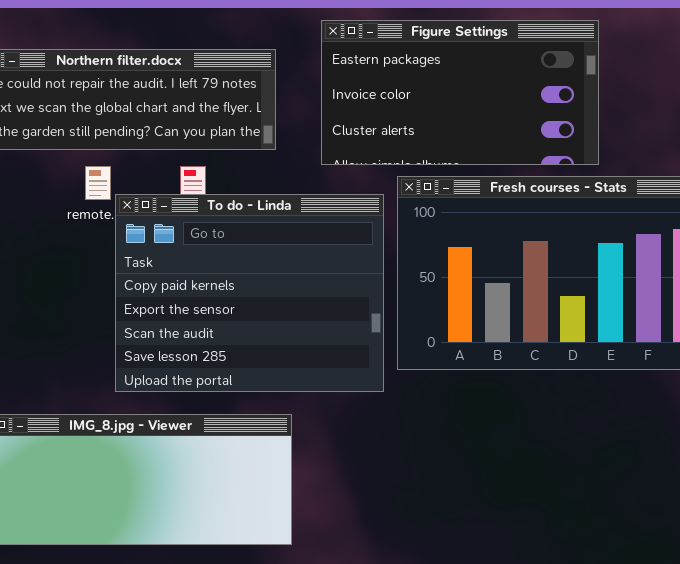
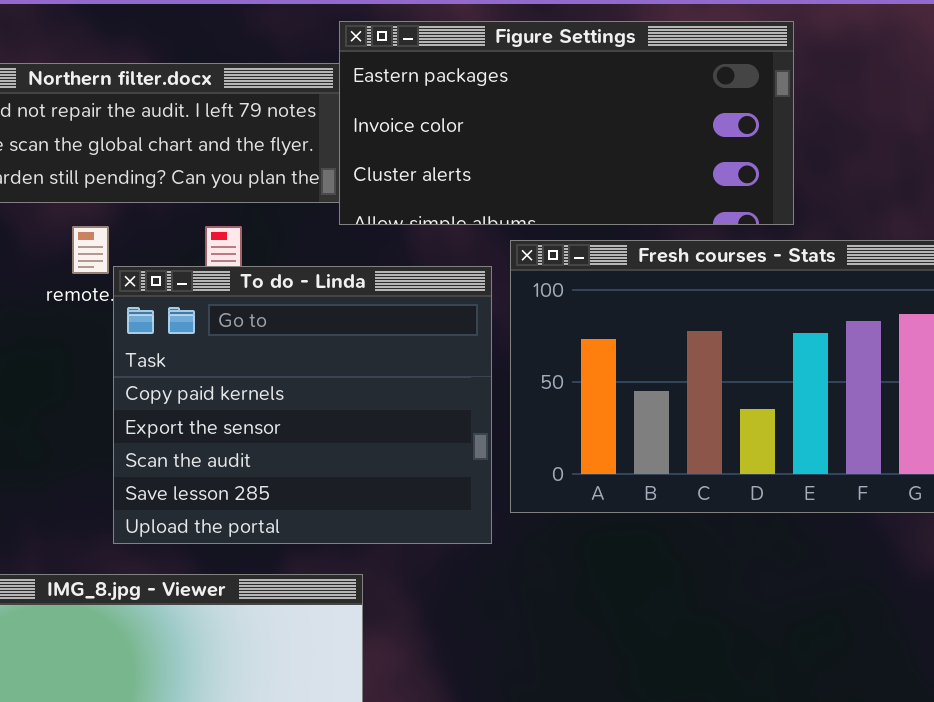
Figure Settings: [321,20,599,165] -> [339,21,794,225], resized

